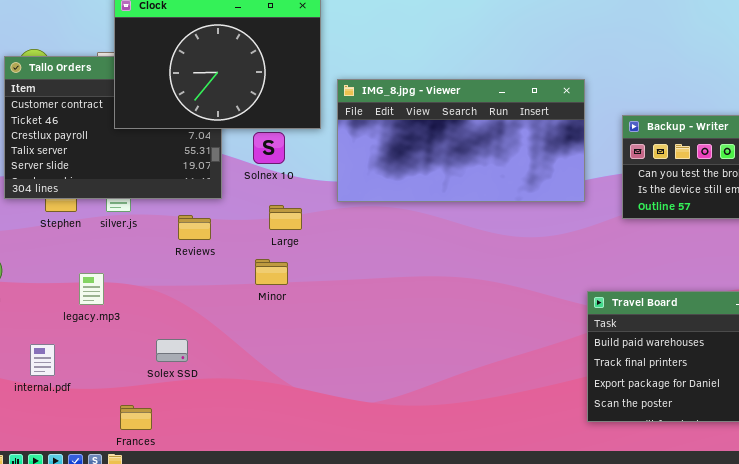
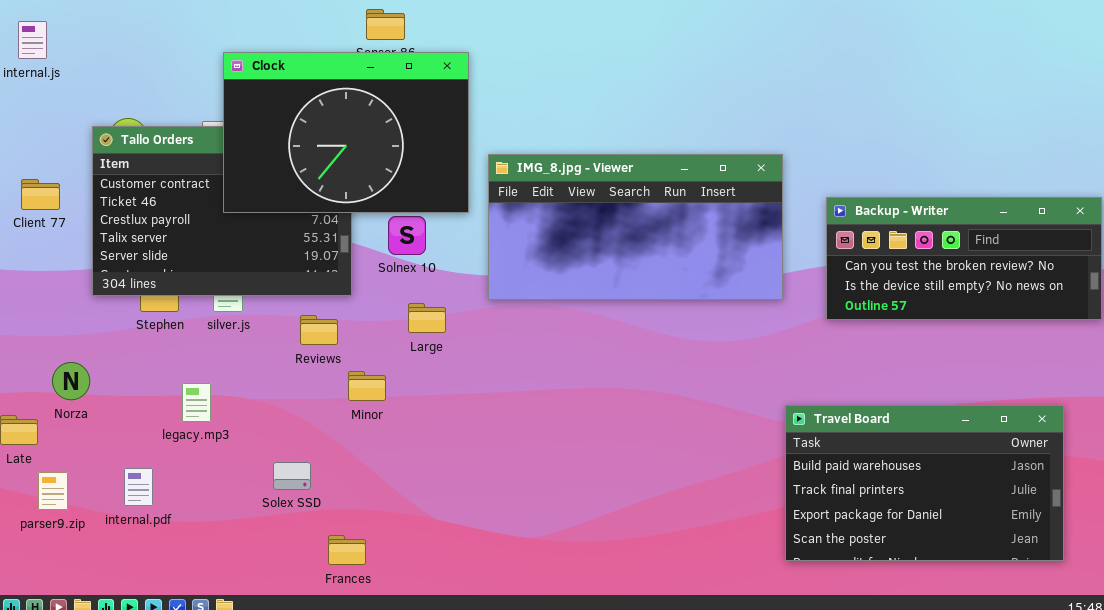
Minor: [255,259,288,285] -> [348,371,386,401], moved
Frances: [120,405,152,430] -> [328,535,366,565], moved

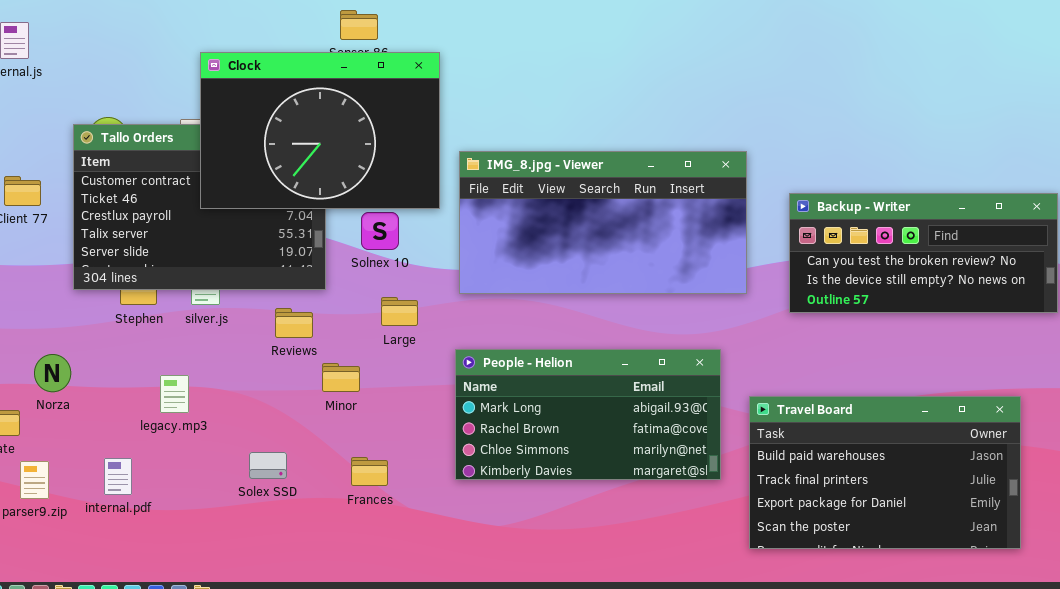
People - Helion: none -> [455,349,721,480], opened
Frances: [328,535,366,565] -> [351,457,388,486], moved

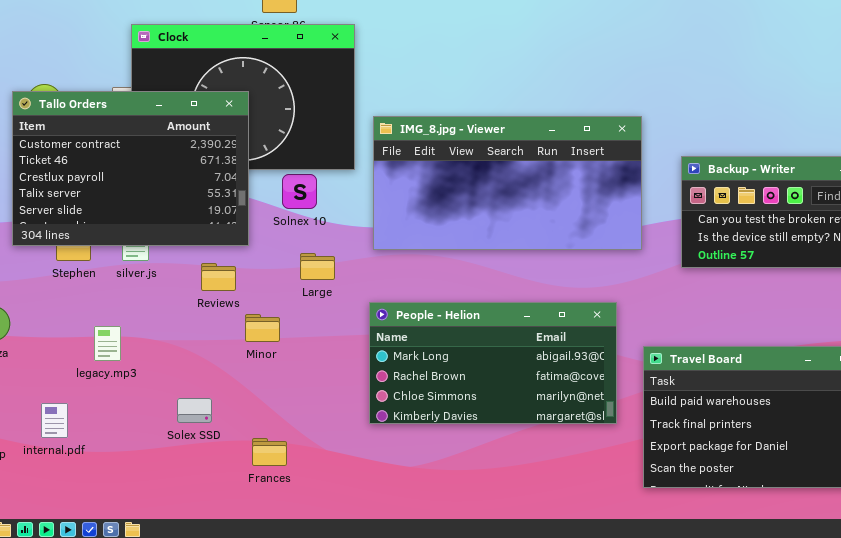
Tallo Orders: [73,124,326,290] -> [12,91,249,246], raised
Frances: [351,457,388,486] -> [252,438,287,466], moved

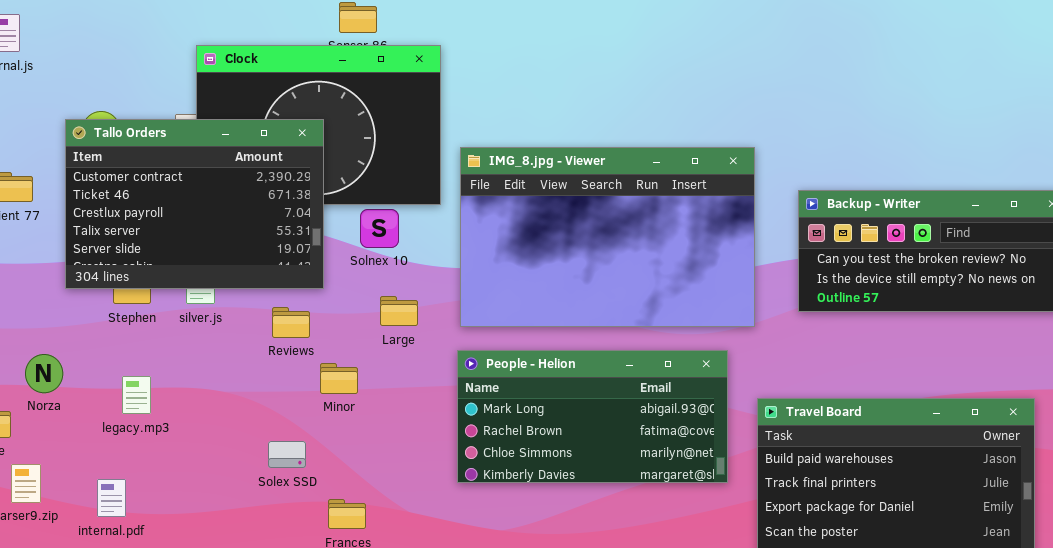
IMG_8.jpg - Viewer: [373,116,642,250] -> [460,147,755,327], resized
legacy.mp3: [94,326,121,361] -> [122,376,151,414], moved
Solex SSD: [177,398,212,423] -> [268,441,306,468], moved
internal.pdf: [41,403,68,438] -> [97,479,126,517], moved

